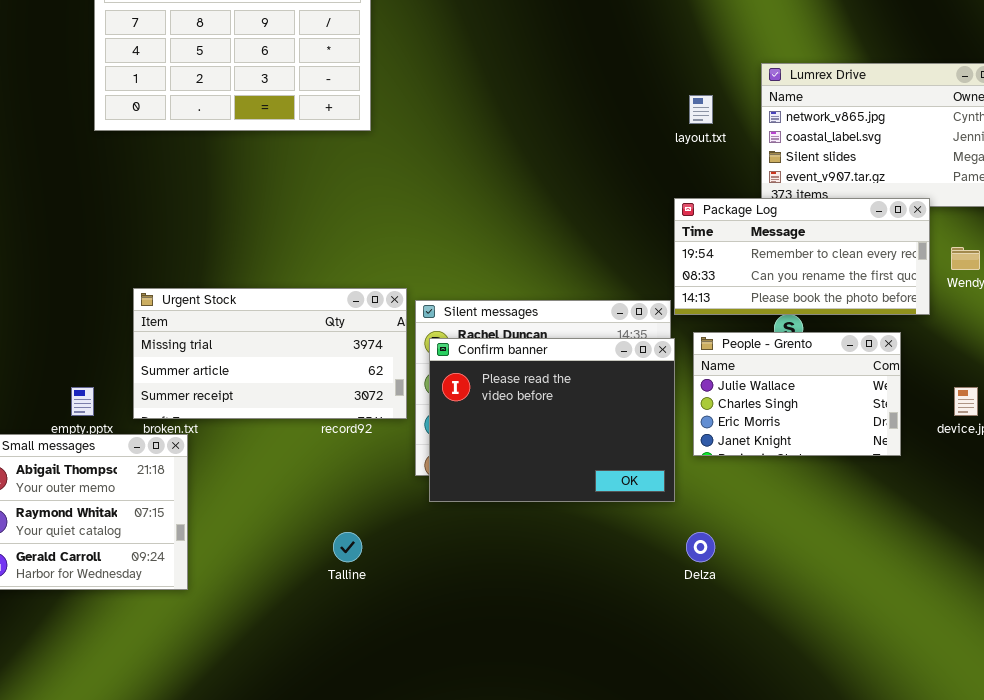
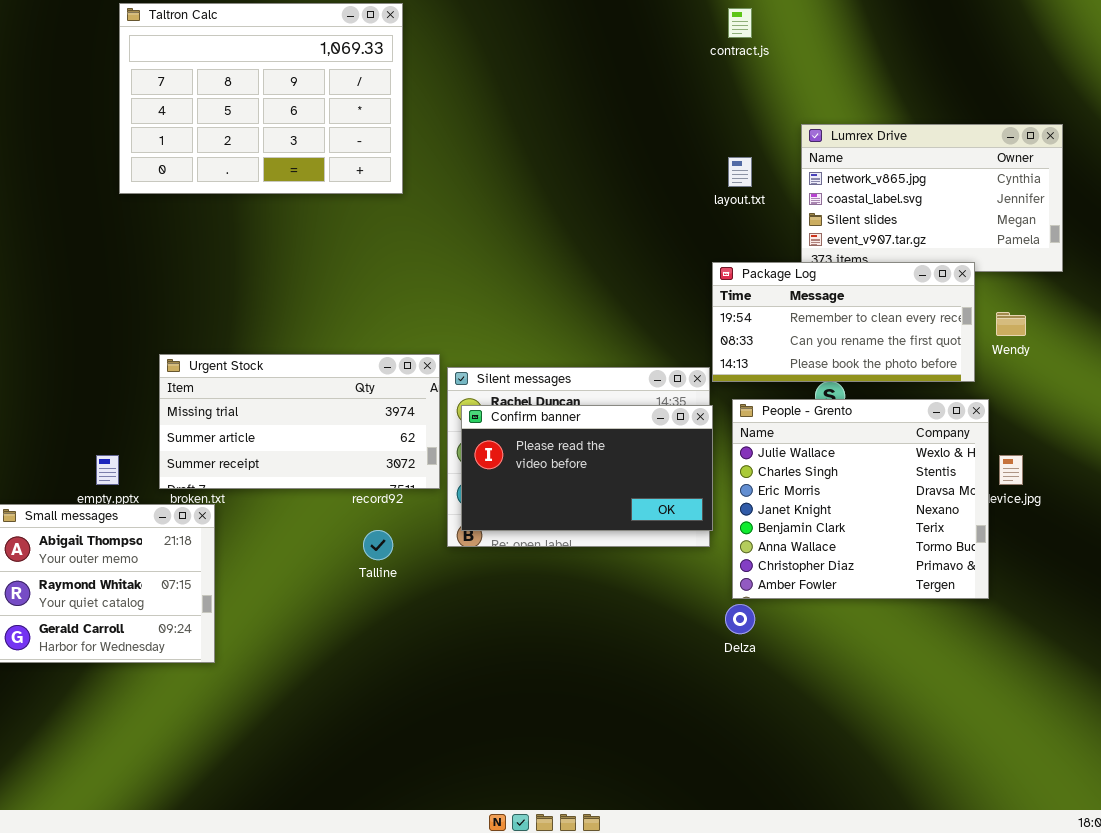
People - Grento: [693,332,901,456] -> [732,399,989,599], resized
Confirm banner: [429,338,675,502] -> [461,405,713,531], resized
Talline: [333,532,362,562] -> [363,530,393,560], moved

